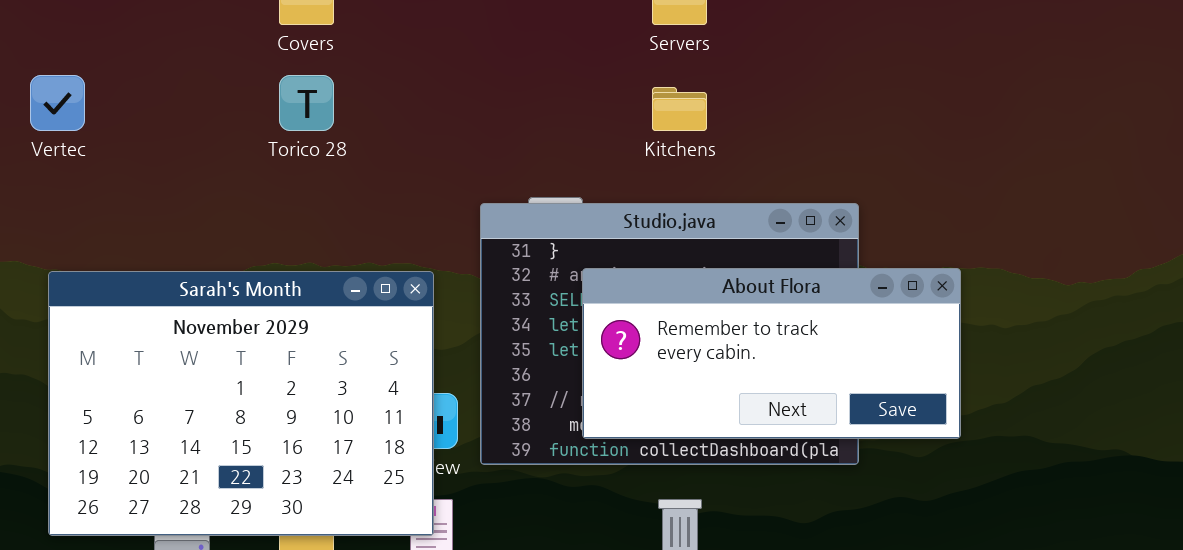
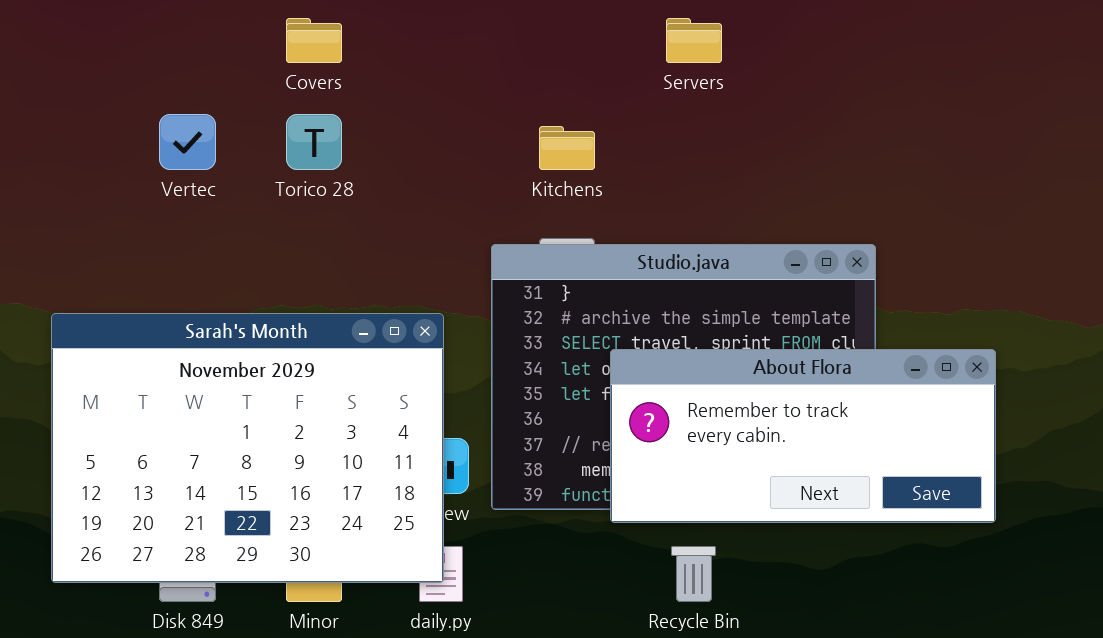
Vertec: [30,75,85,131] -> [159,114,216,170], moved
Kitchens: [652,87,707,131] -> [539,126,595,170], moved
About Flora: [582,268,961,439] -> [610,349,996,523], moved

